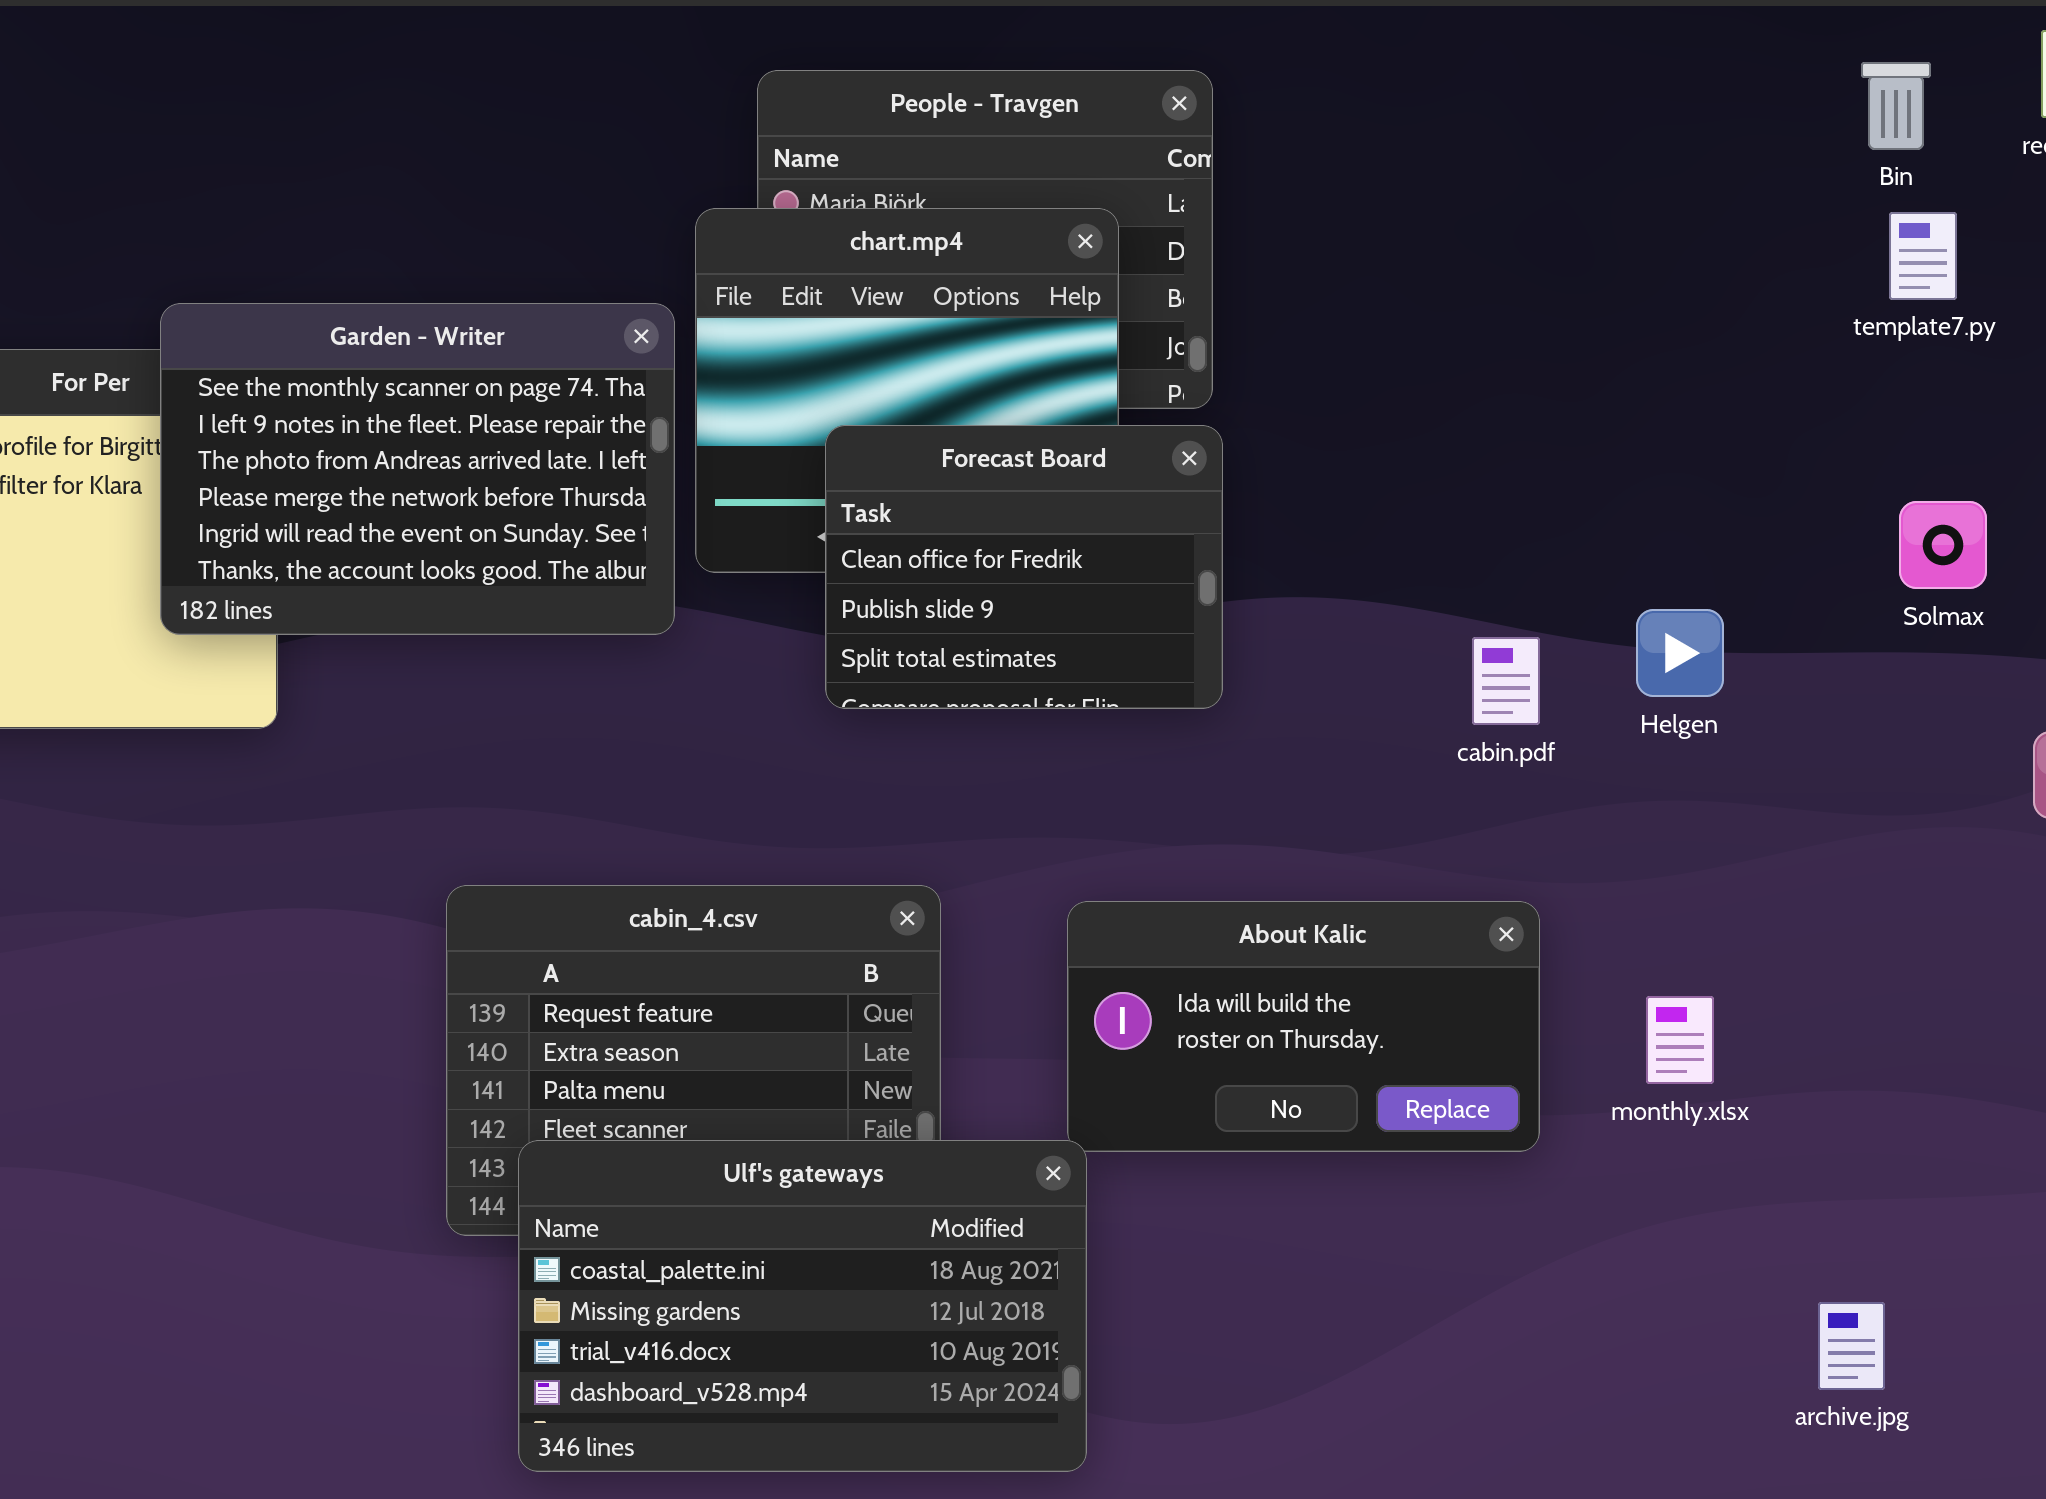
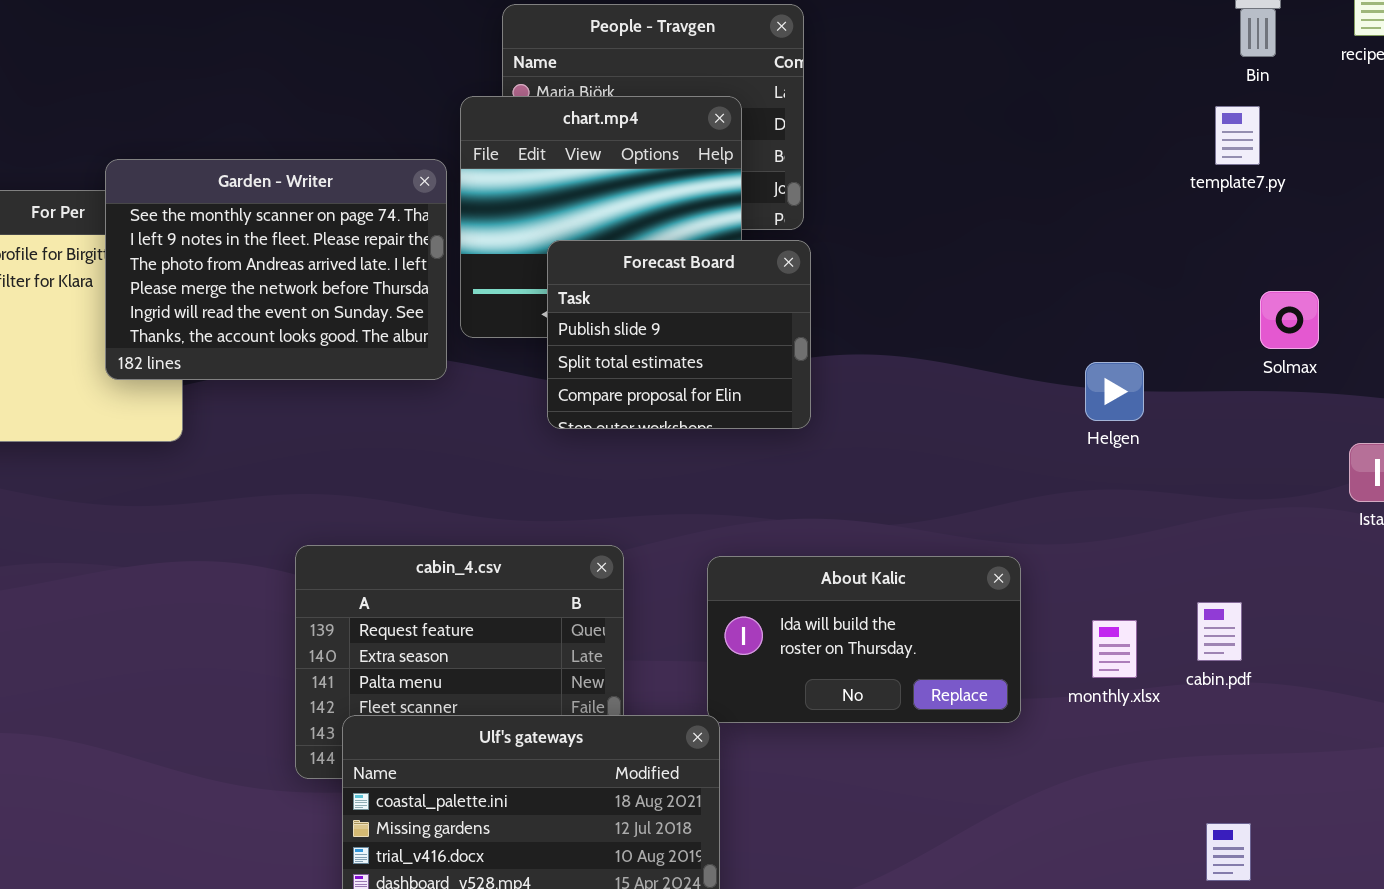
template7.py: [1889,212,1957,300] -> [1215,106,1260,165], moved
Forecast Board: [825,425,1223,709] -> [547,240,811,429], scrolled down 1 row
cabin.pdf: [1472,637,1540,725] -> [1197,602,1242,661], moved

